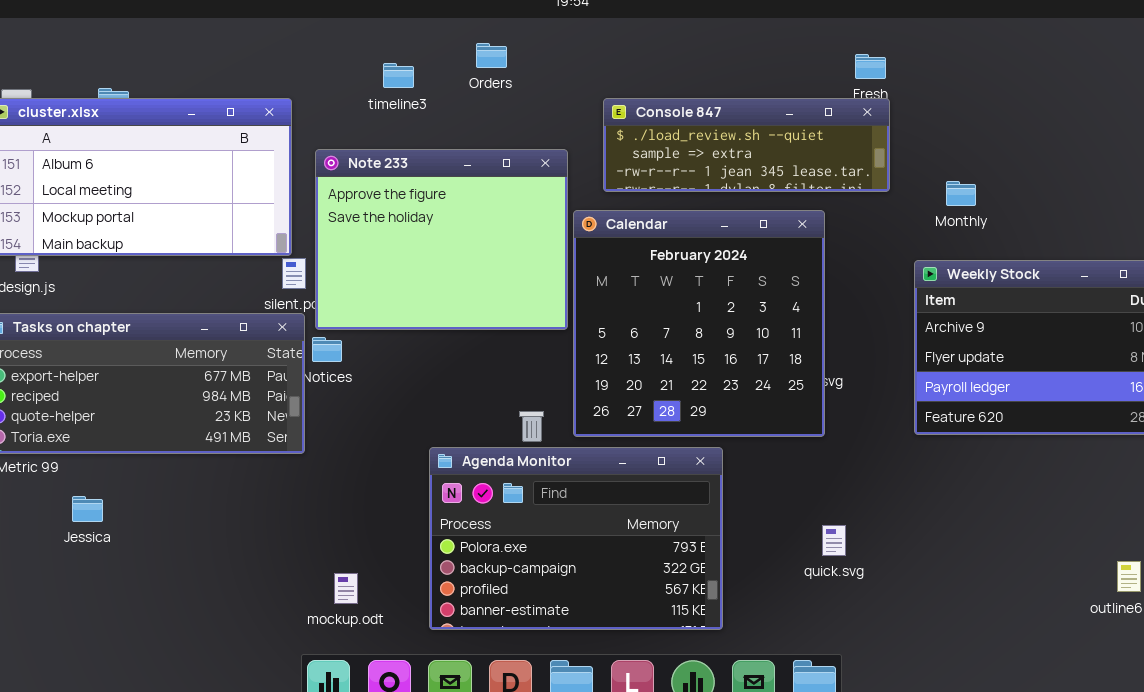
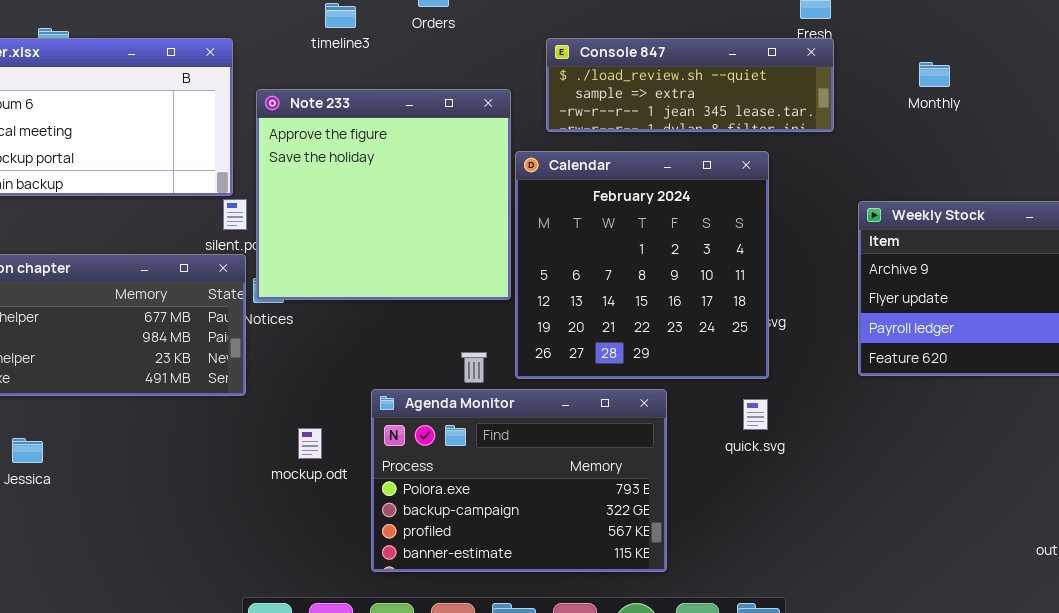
Note 233: [315,149,568,330] -> [256,89,511,300], resized
Monthly: [946,181,976,206] -> [919,62,950,87], moved
quick.svg: [822,525,846,556] -> [743,399,768,430], moved
mockup.odt: [334,573,358,604] -> [298,428,322,459], moved

